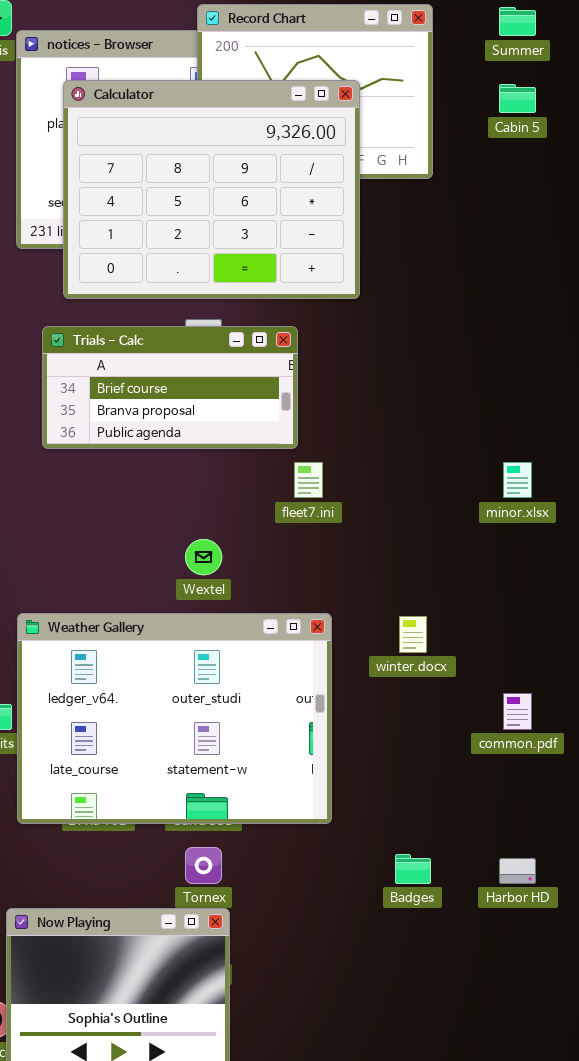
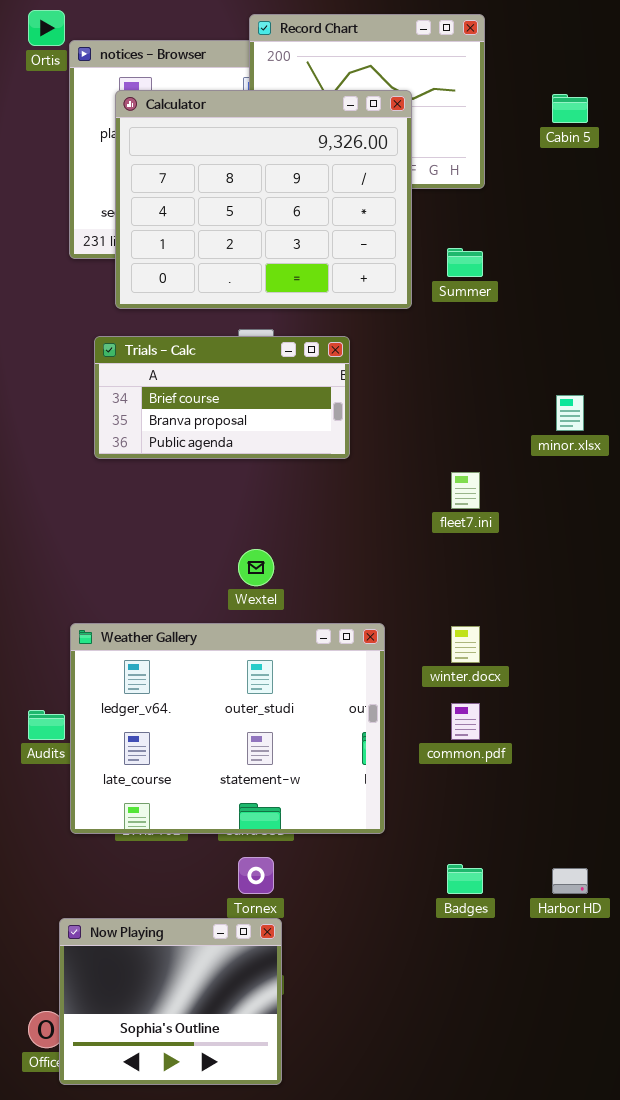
Summer: [499,7,536,36] -> [447,248,483,277], moved
fleet7.ini: [294,462,323,498] -> [451,472,480,509], moved
minor.xlsx: [503,462,532,498] -> [556,395,584,431], moved
common.pdf: [503,693,532,730] -> [451,703,480,740], moved

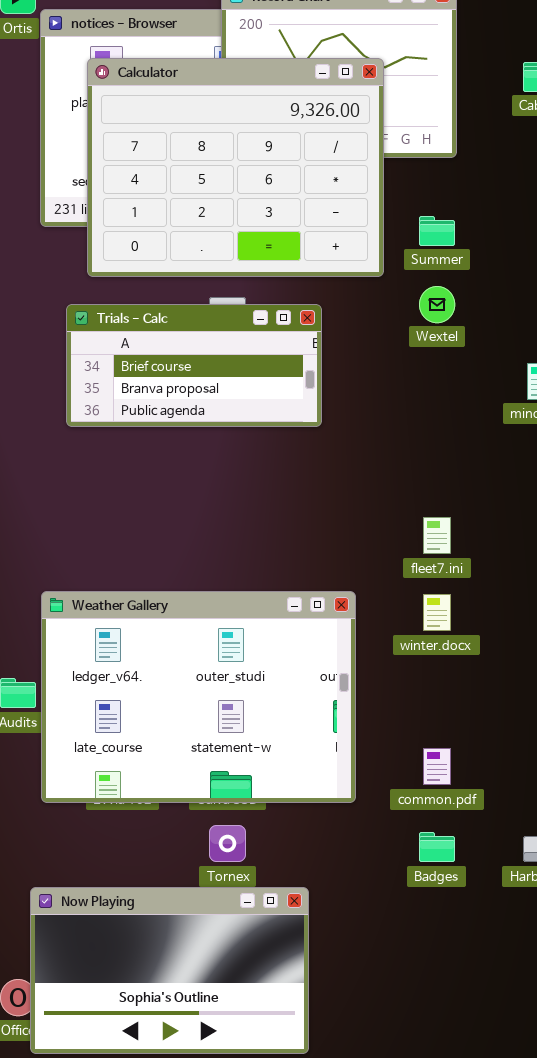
fleet7.ini: [451,472,480,509] -> [423,517,451,554], moved
Wextel: [238,549,274,586] -> [419,286,455,323], moved
common.pdf: [451,703,480,740] -> [423,748,451,785], moved
Now Playing: [59,918,282,1085] -> [30,887,309,1054], resized

